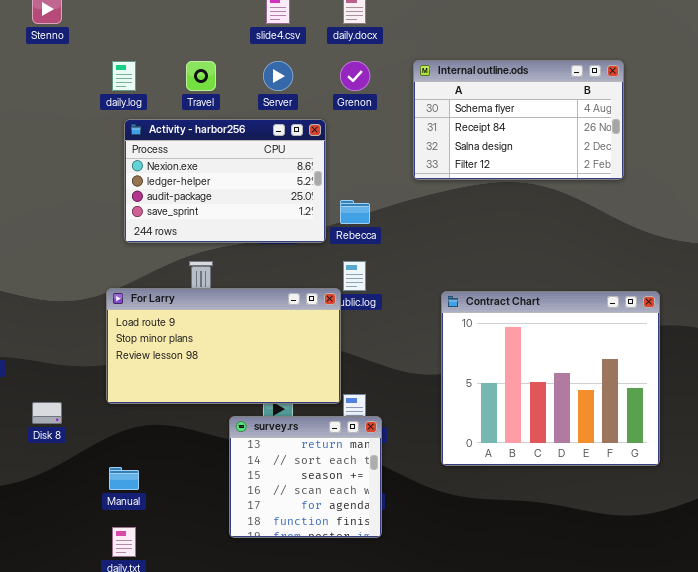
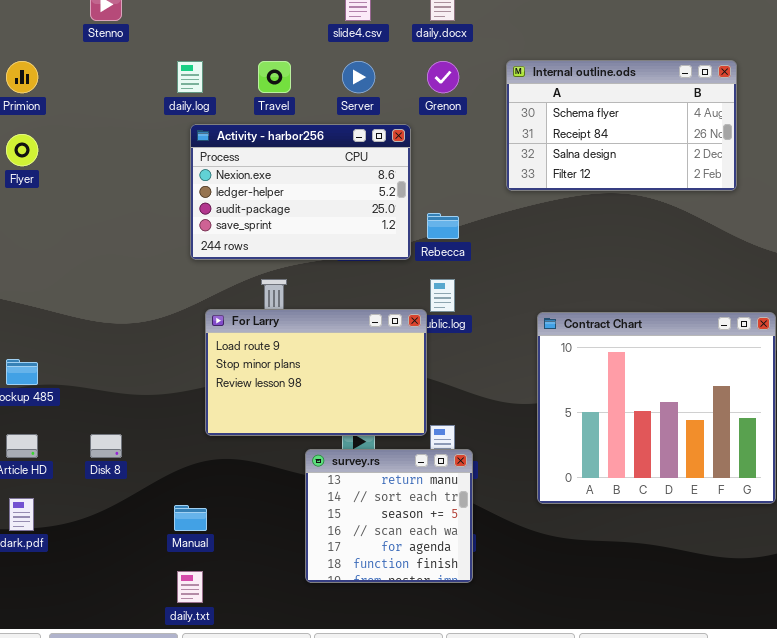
For Larry: [106,288,341,404] -> [205,309,427,436], resized

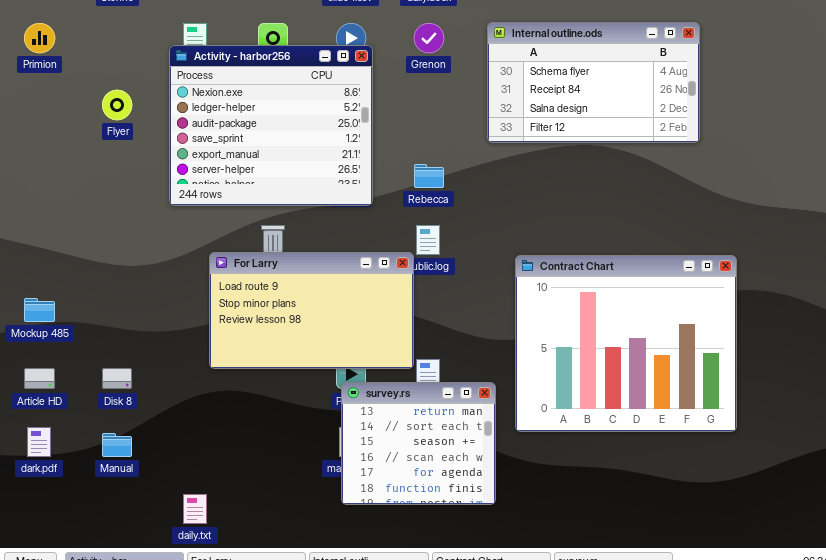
Activity - harbor256: [190,124,411,260] -> [169,45,373,206], moved, resized
Flyer: [6,134,38,166] -> [102,90,132,120], moved
survey.rs: [305,449,473,583] -> [341,382,496,505], moved
Manual: [174,505,207,531] -> [102,433,132,457], moved

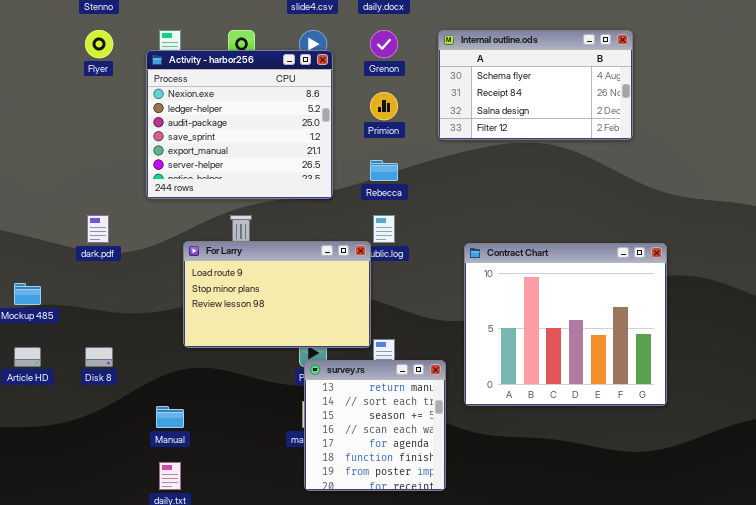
Primion: [24,23,55,53] -> [370,92,398,120], moved
Flyer: [102,90,132,120] -> [85,30,113,58], moved
survey.rs: [341,382,496,505] -> [304,360,446,491], resized
dark.pdf: [27,427,51,457] -> [87,215,109,243], moved
Manual: [102,433,132,457] -> [156,406,184,428], moved

